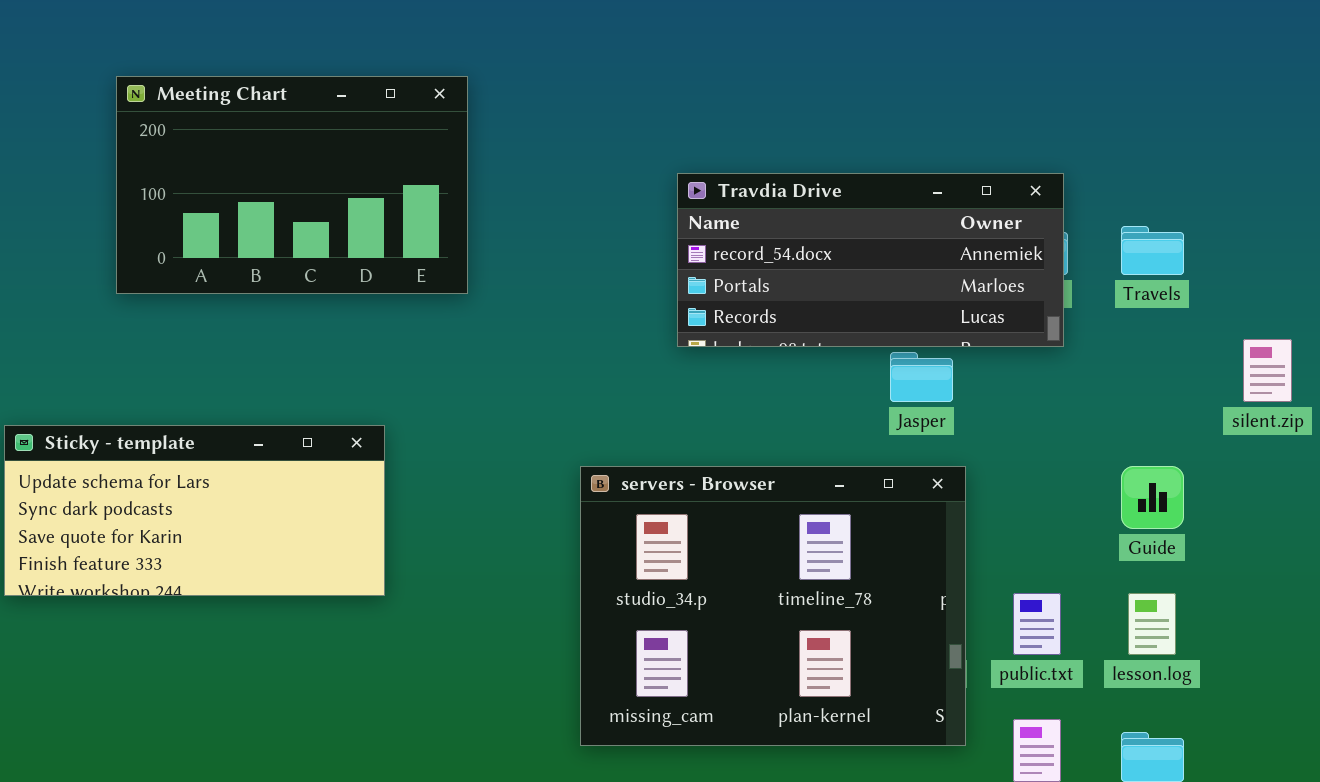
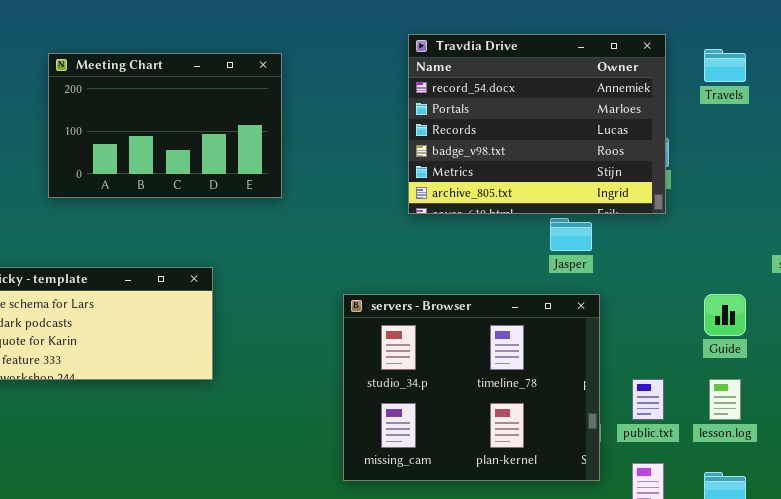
Meeting Chart: [116,76,468,294] -> [48,53,282,198], moved
Travdia Drive: [677,173,1064,347] -> [408,34,666,214], resized
Travels: [1121,226,1184,275] -> [704,49,746,82], moved

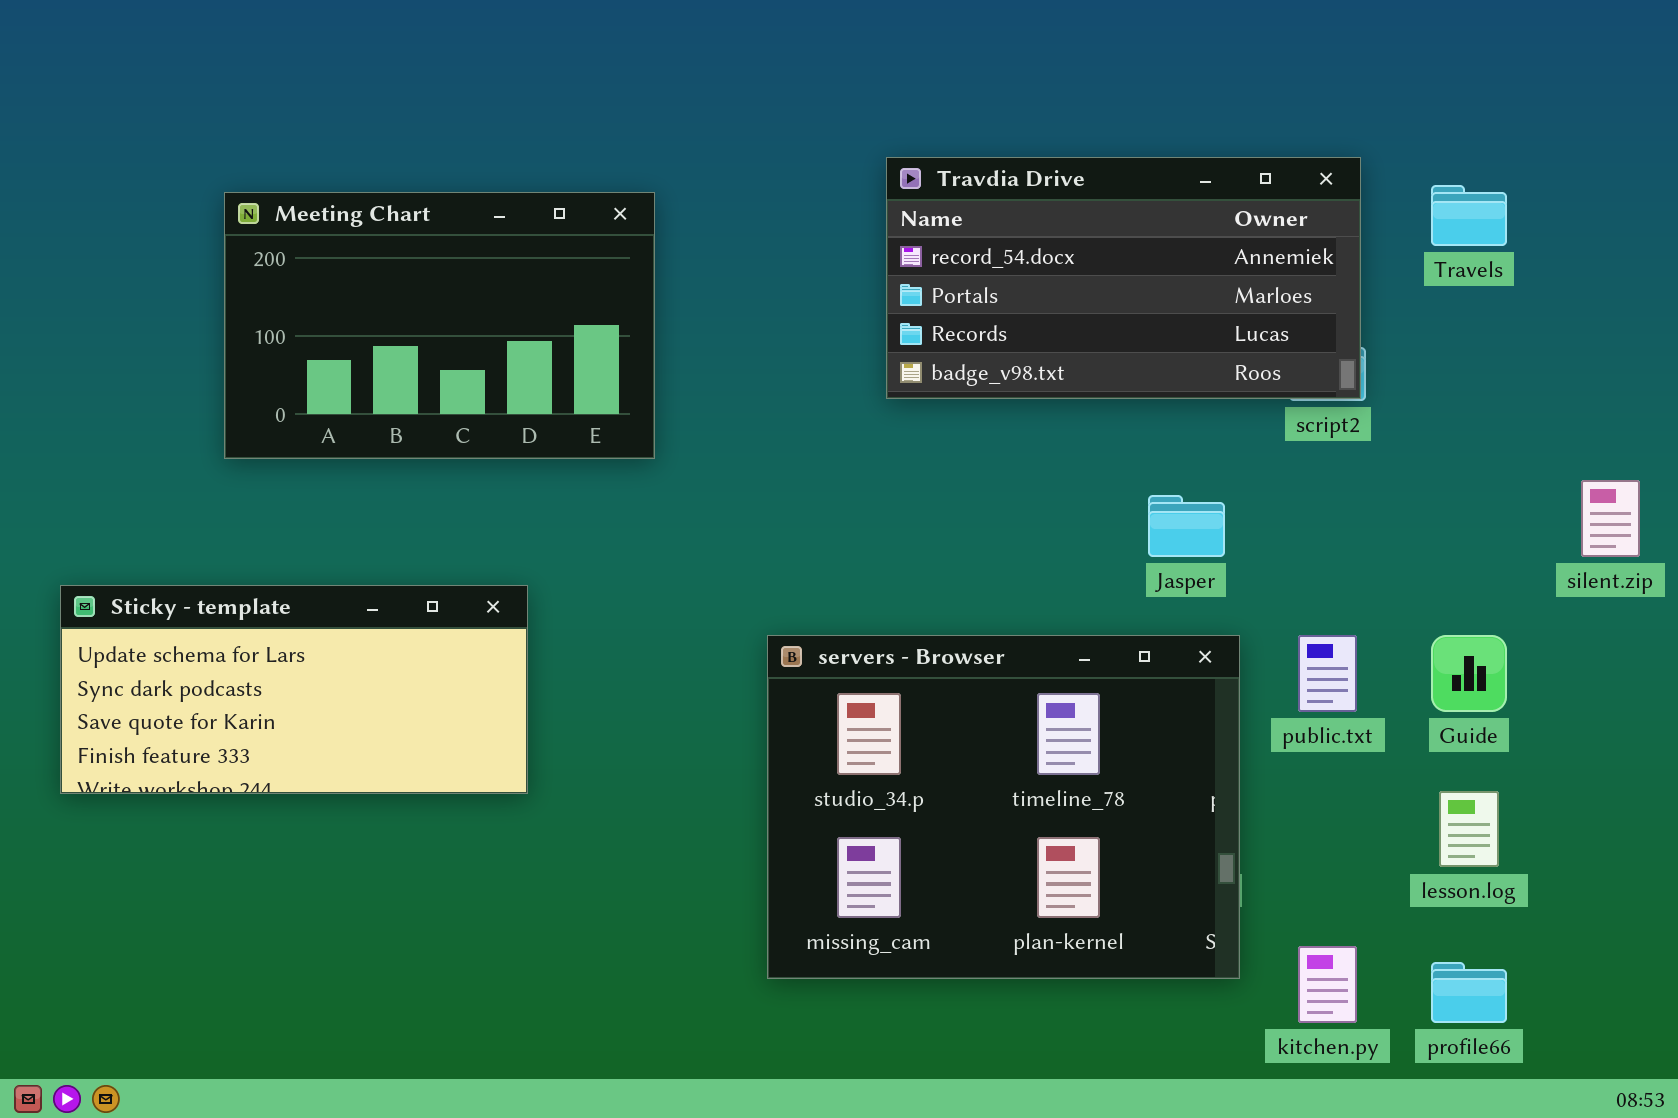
Travdia Drive: [408,34,666,214] -> [886,157,1361,399], resized
public.txt: [632,379,664,420] -> [1298,635,1357,712], moved

